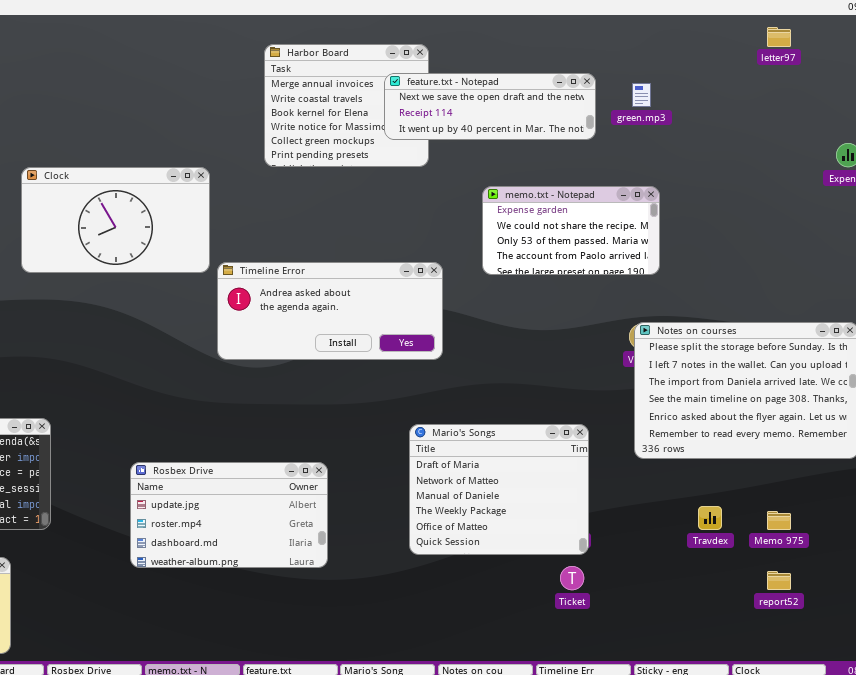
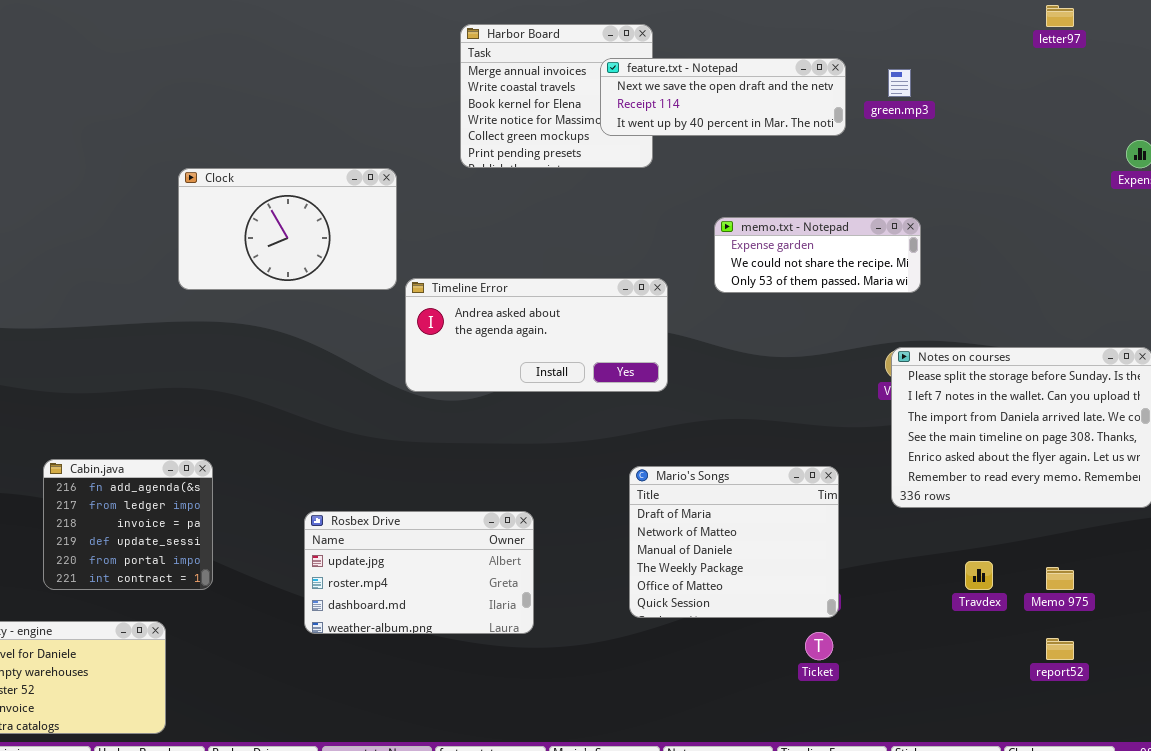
memo.txt - Notepad: [482,186,660,275] -> [714,217,921,293], resized

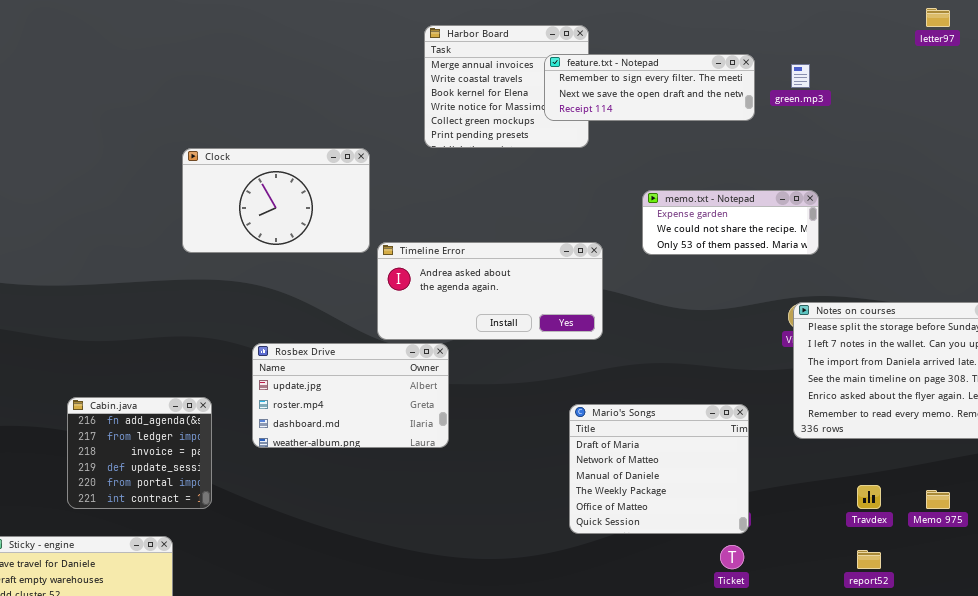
feature.txt - Notepad: [600,58,846,136] -> [544,54,755,121], scrolled up 1 row
Rosbex Drive: [304,511,534,634] -> [252,343,449,448], moved
report52: [1046,638,1074,660] -> [857,550,881,569], moved

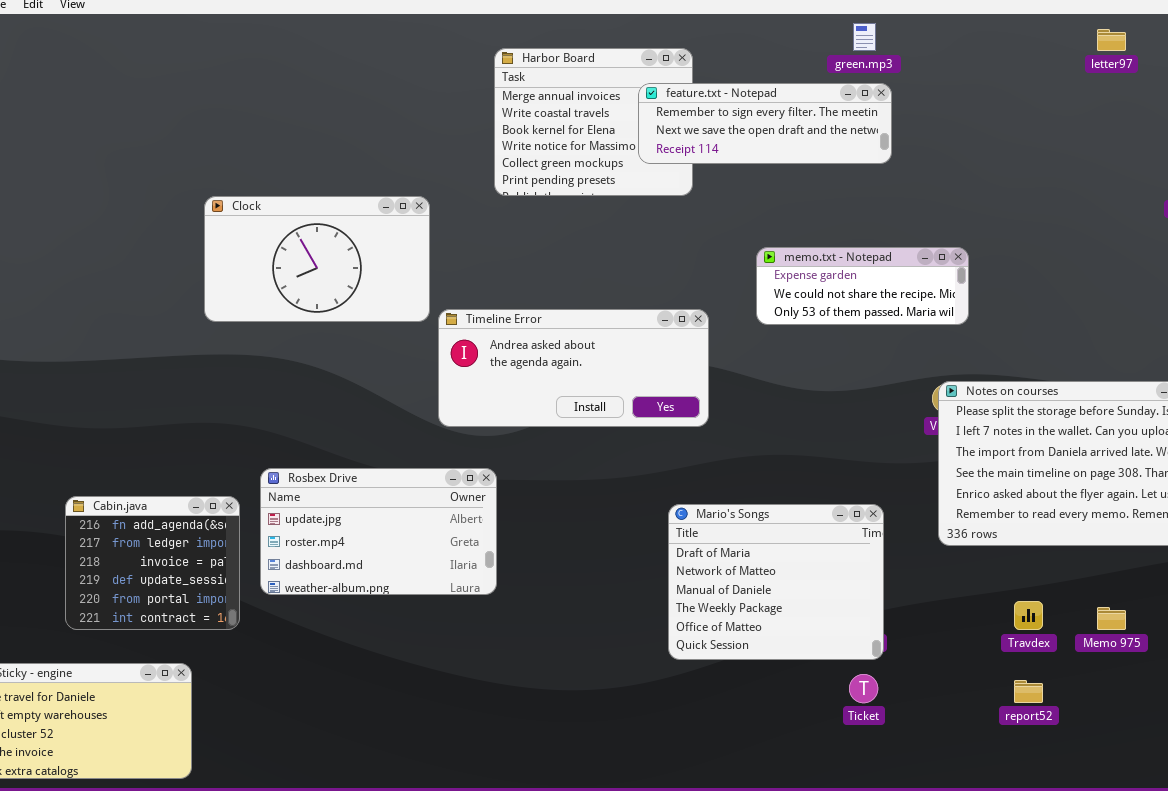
green.mp3: [791,64,810,88] -> [853,23,876,51], moved
Rosbex Drive: [252,343,449,448] -> [260,468,497,595], moved

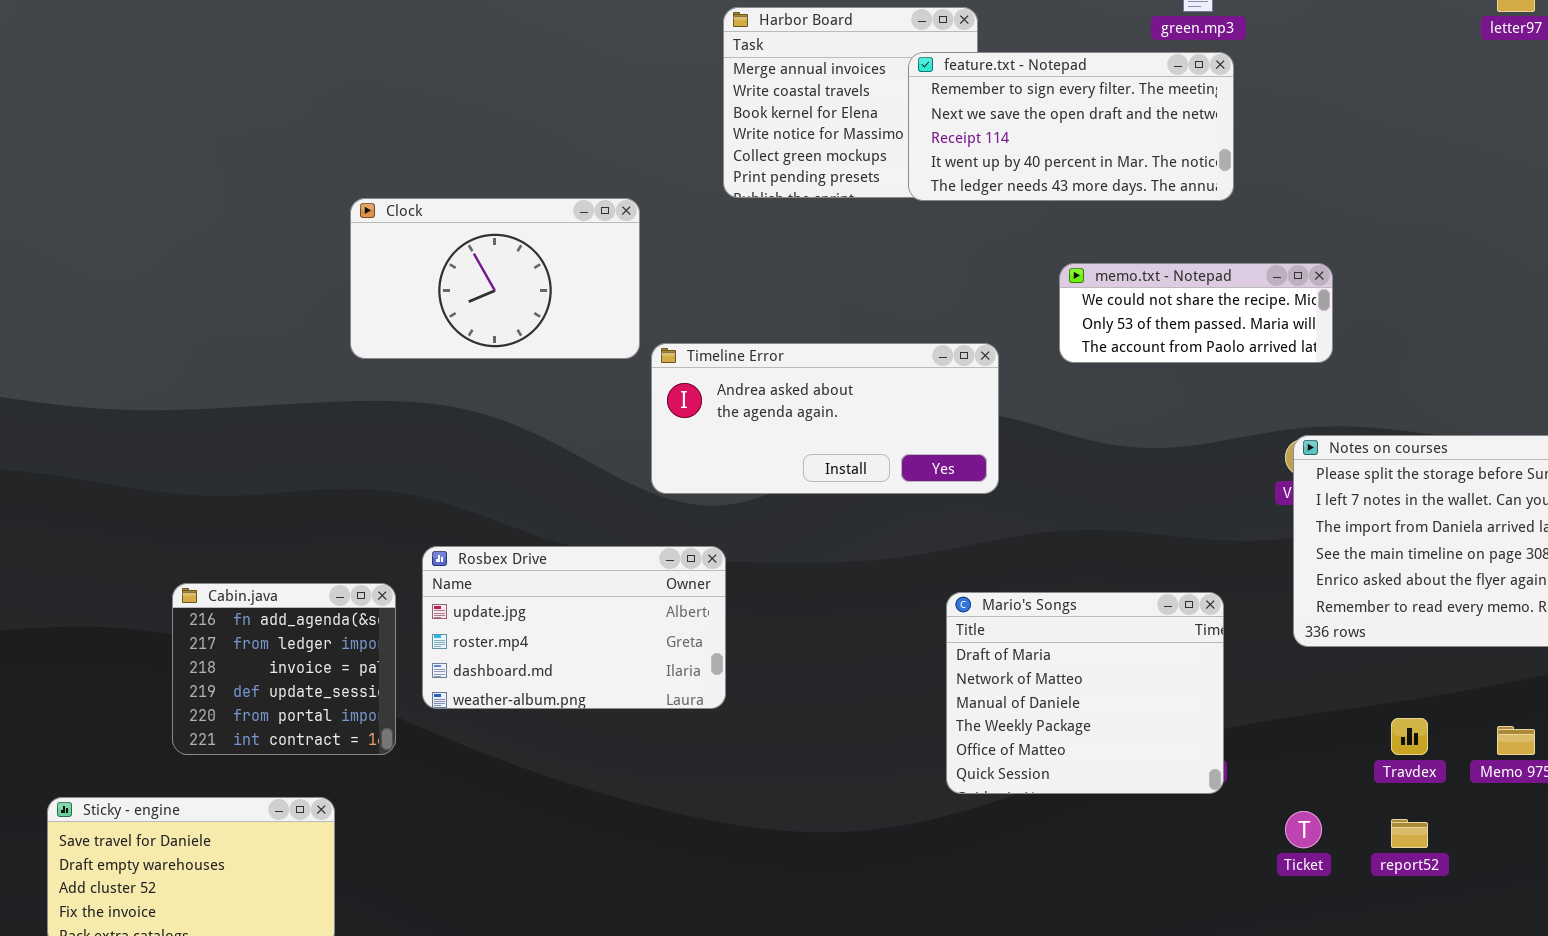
feature.txt - Notepad: [638,83,892,164] -> [908,52,1234,201], resized
memo.txt - Notepad: [756,247,969,325] -> [1059,263,1333,363], scrolled down 1 row
Ticket: [849,674,878,703] -> [1285,811,1322,848], moved

